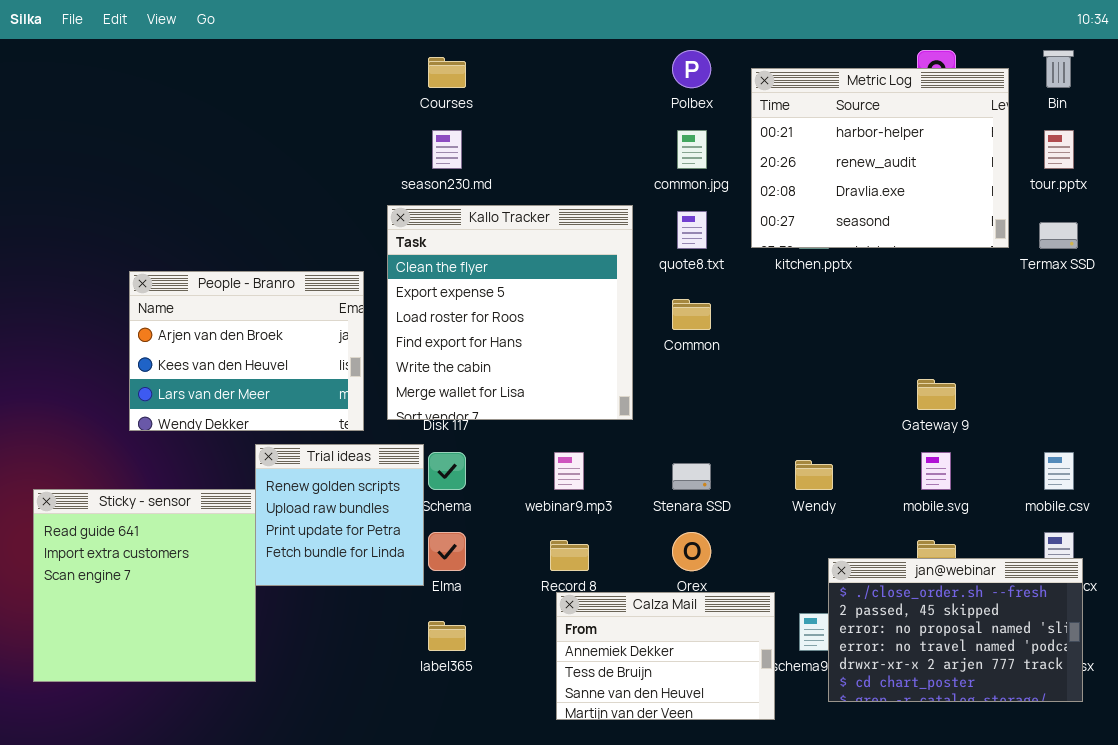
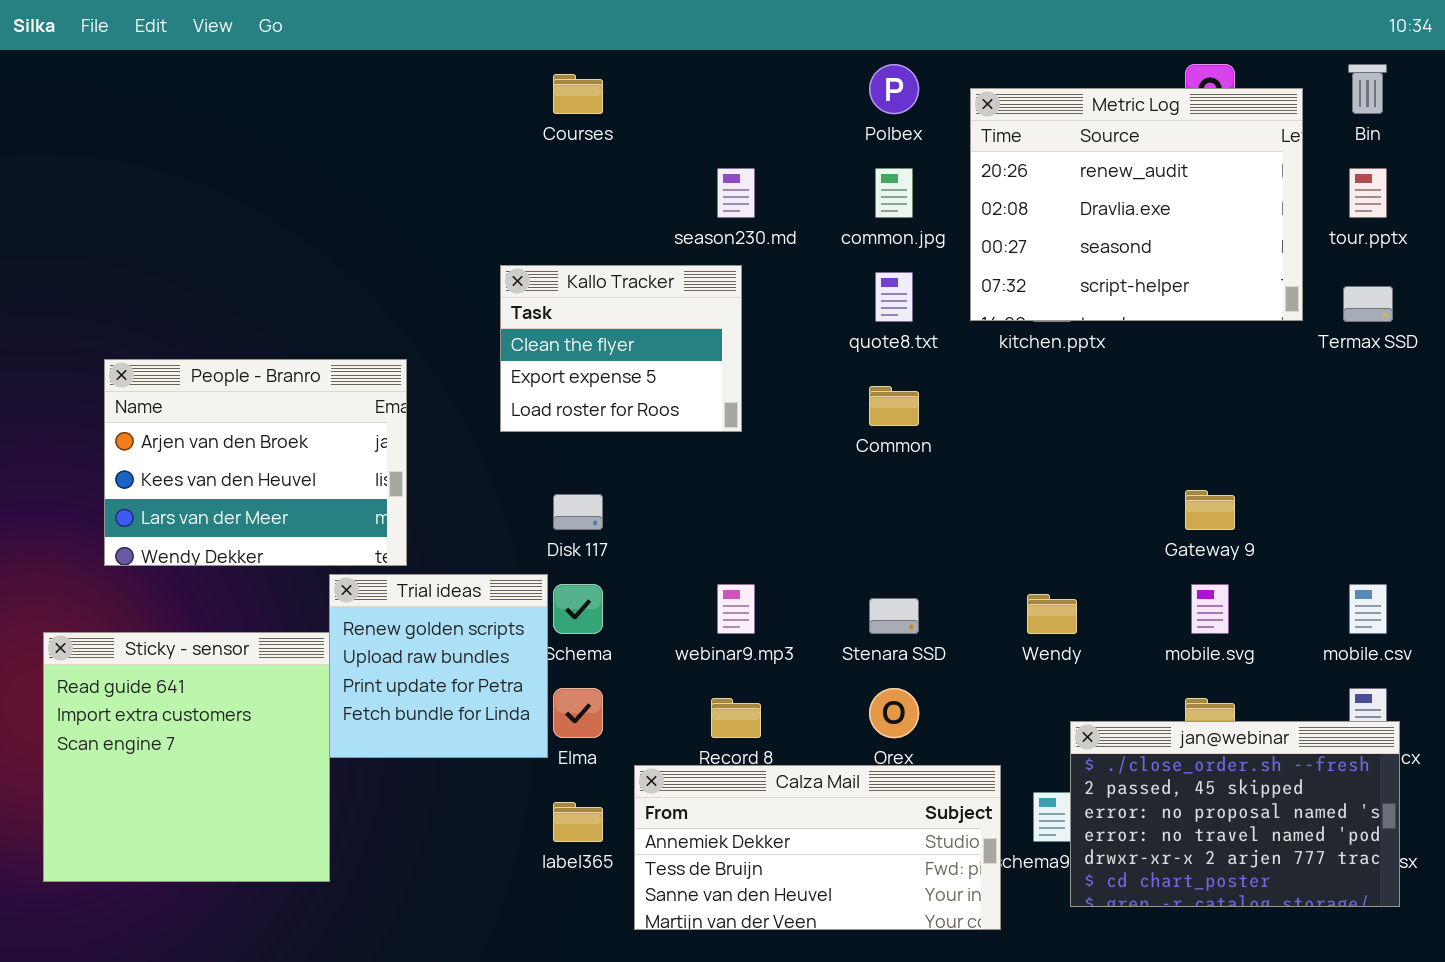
Metric Log: [751,68,1009,248] -> [970,88,1303,321], scrolled down 1 row
season230.md: [432,130,462,169] -> [717,168,755,218], moved
Kallo Tracker: [387,205,633,420] -> [500,265,742,432], resized
People - Branro: [129,271,364,431] -> [104,359,407,566], moved
Calza Mail: [556,592,775,720] -> [634,765,1001,930], resized

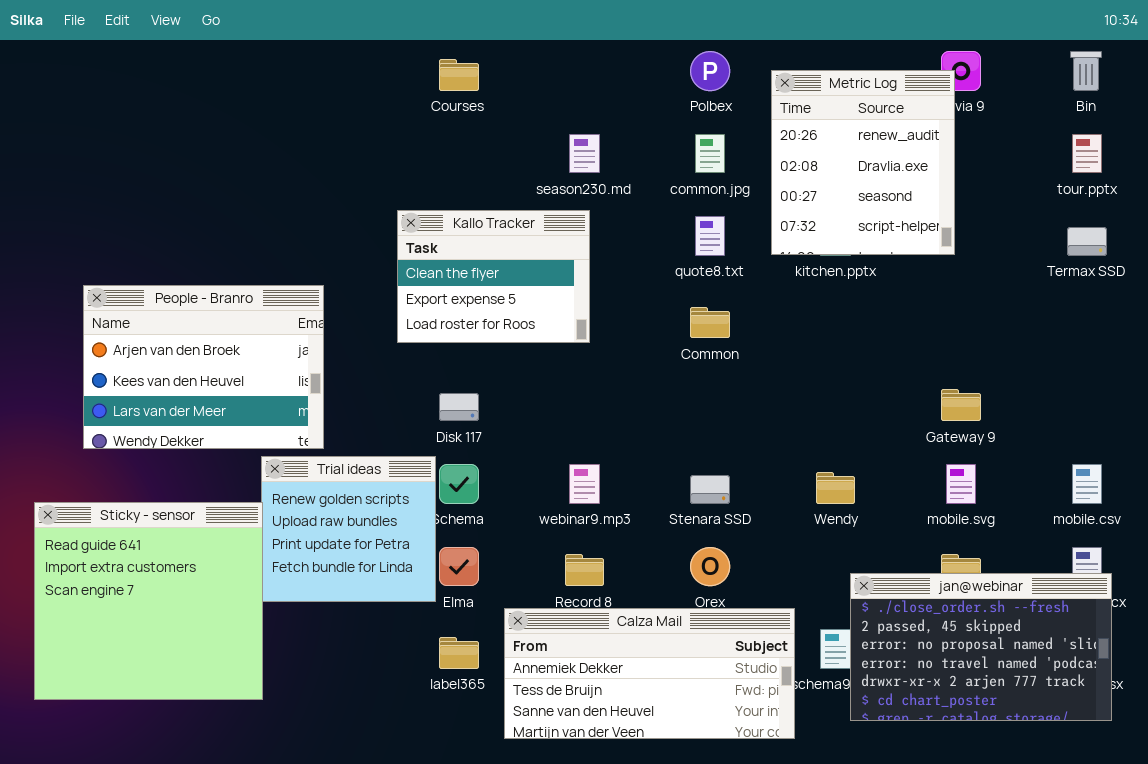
Metric Log: [970,88,1303,321] -> [771,70,955,255], resized

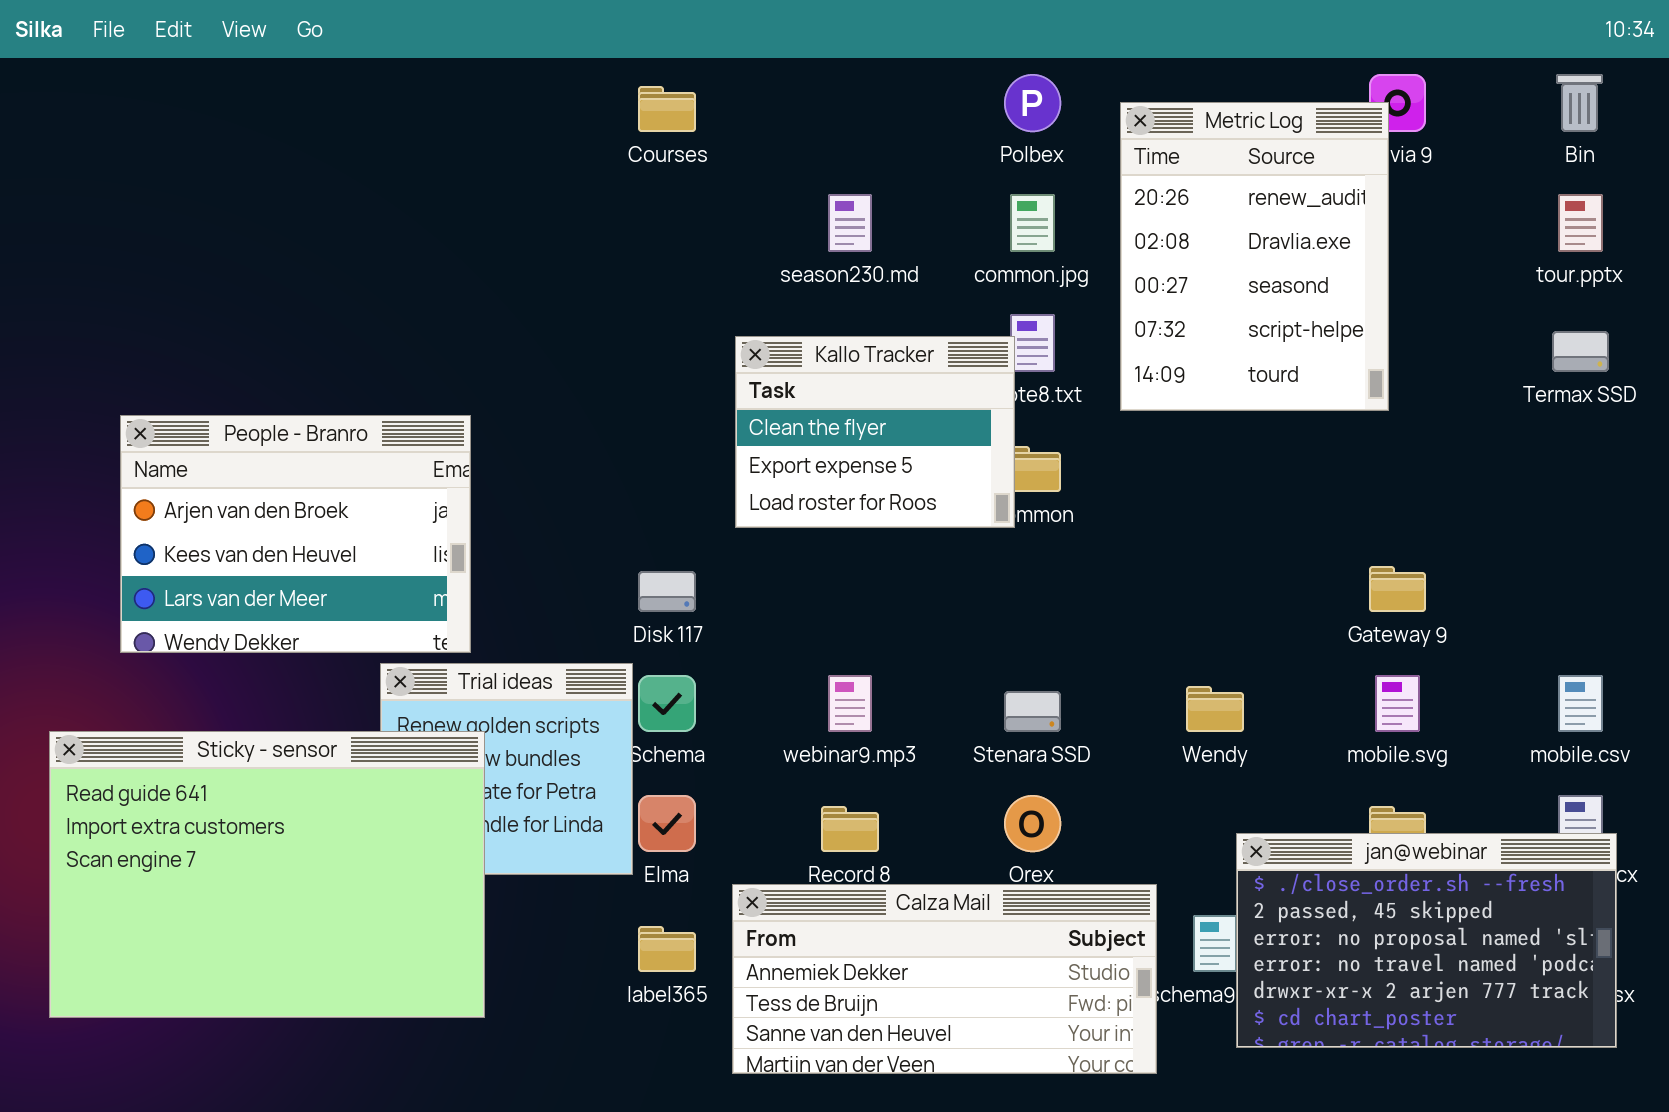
Metric Log: [771,70,955,255] -> [1120,102,1389,411], resized
Kallo Tracker: [397,210,590,343] -> [735,336,1015,528], moved
Sticky - sensor: [34,502,263,700] -> [49,731,485,1018], resized

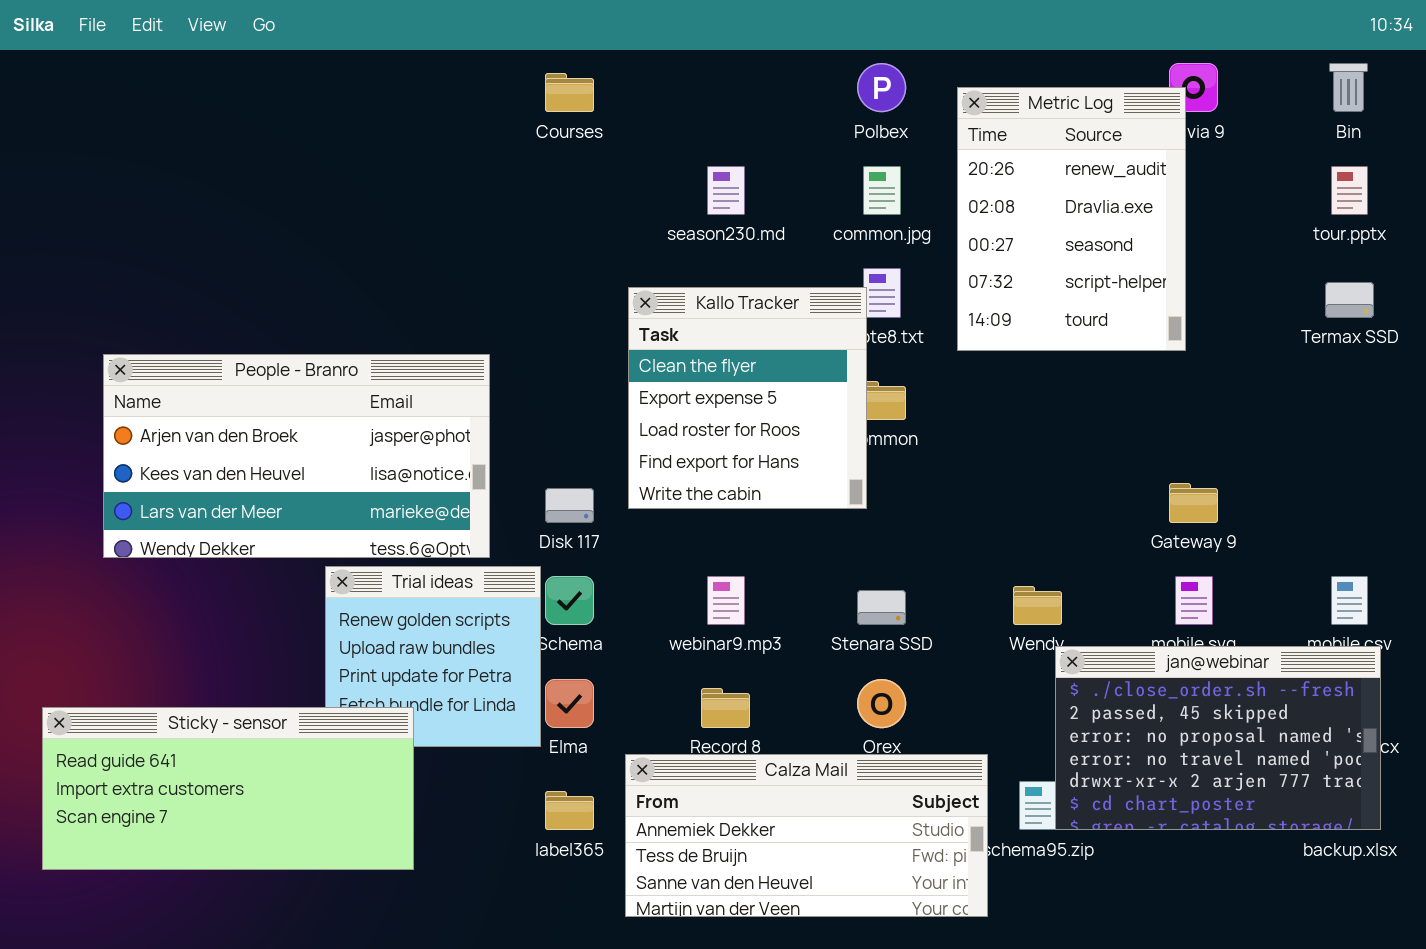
Kallo Tracker: [735,336,1015,528] -> [628,287,867,509], resized
People - Branro: [120,415,471,653] -> [103,354,490,558], resized
Sticky - sensor: [49,731,485,1018] -> [42,707,414,870], resized
jan@webinar: [1236,833,1617,1048] -> [1055,646,1381,830], moved

